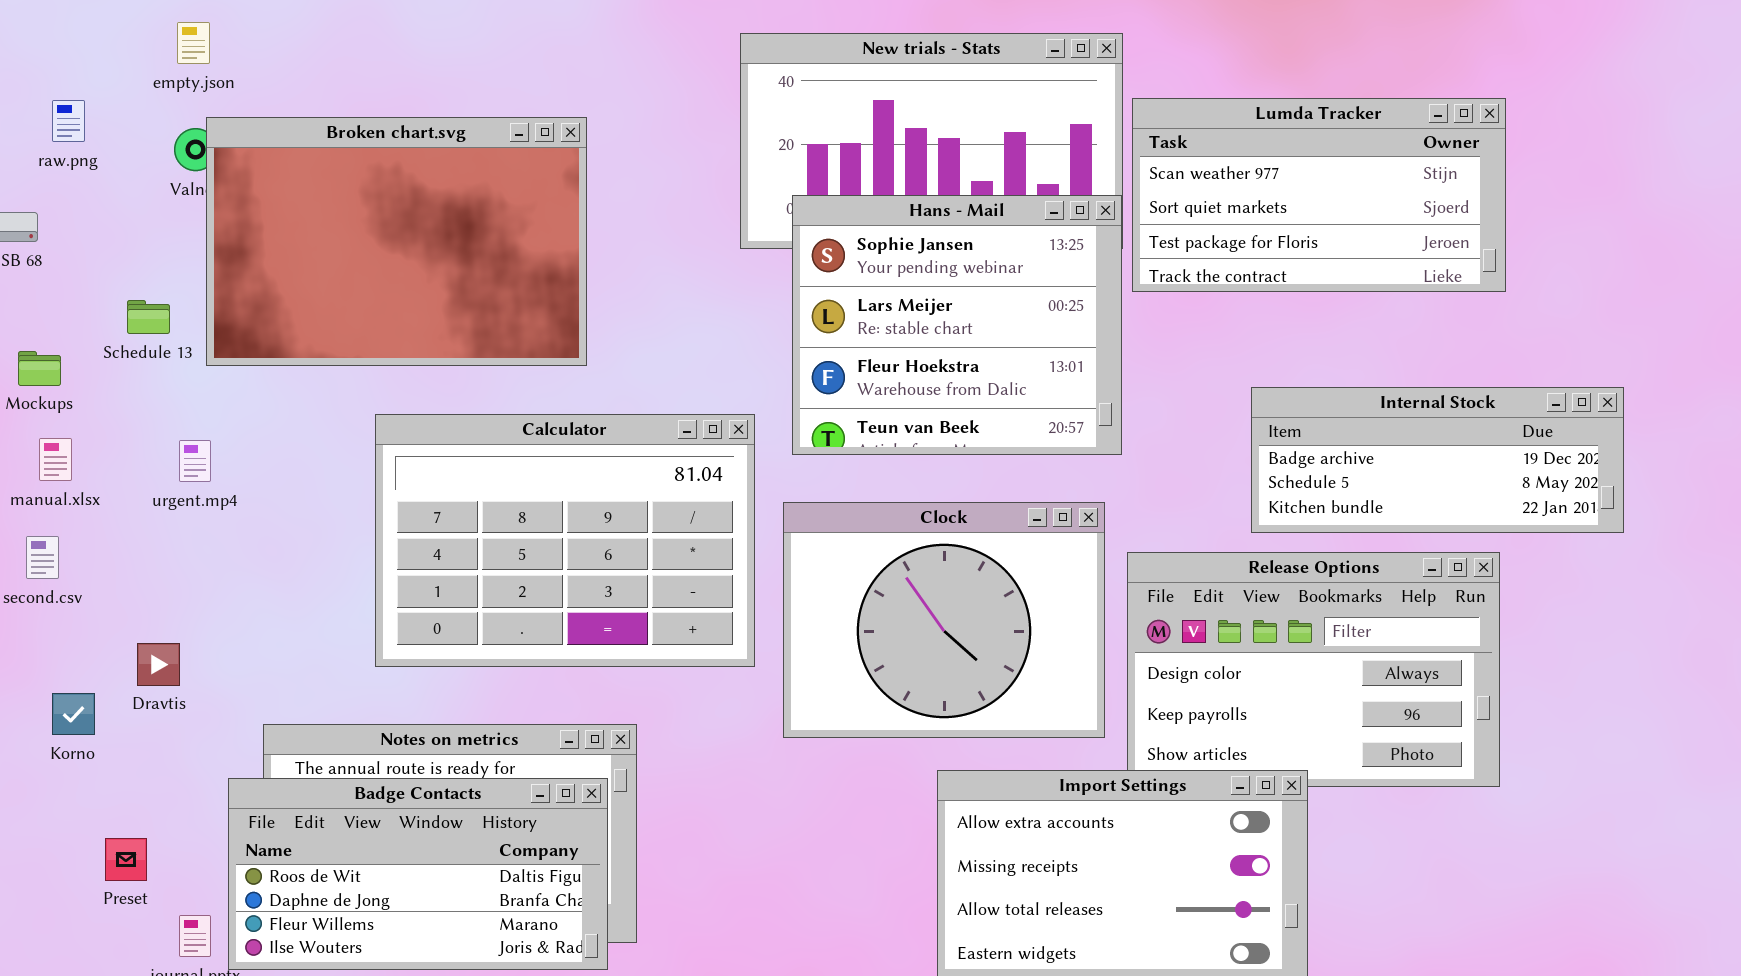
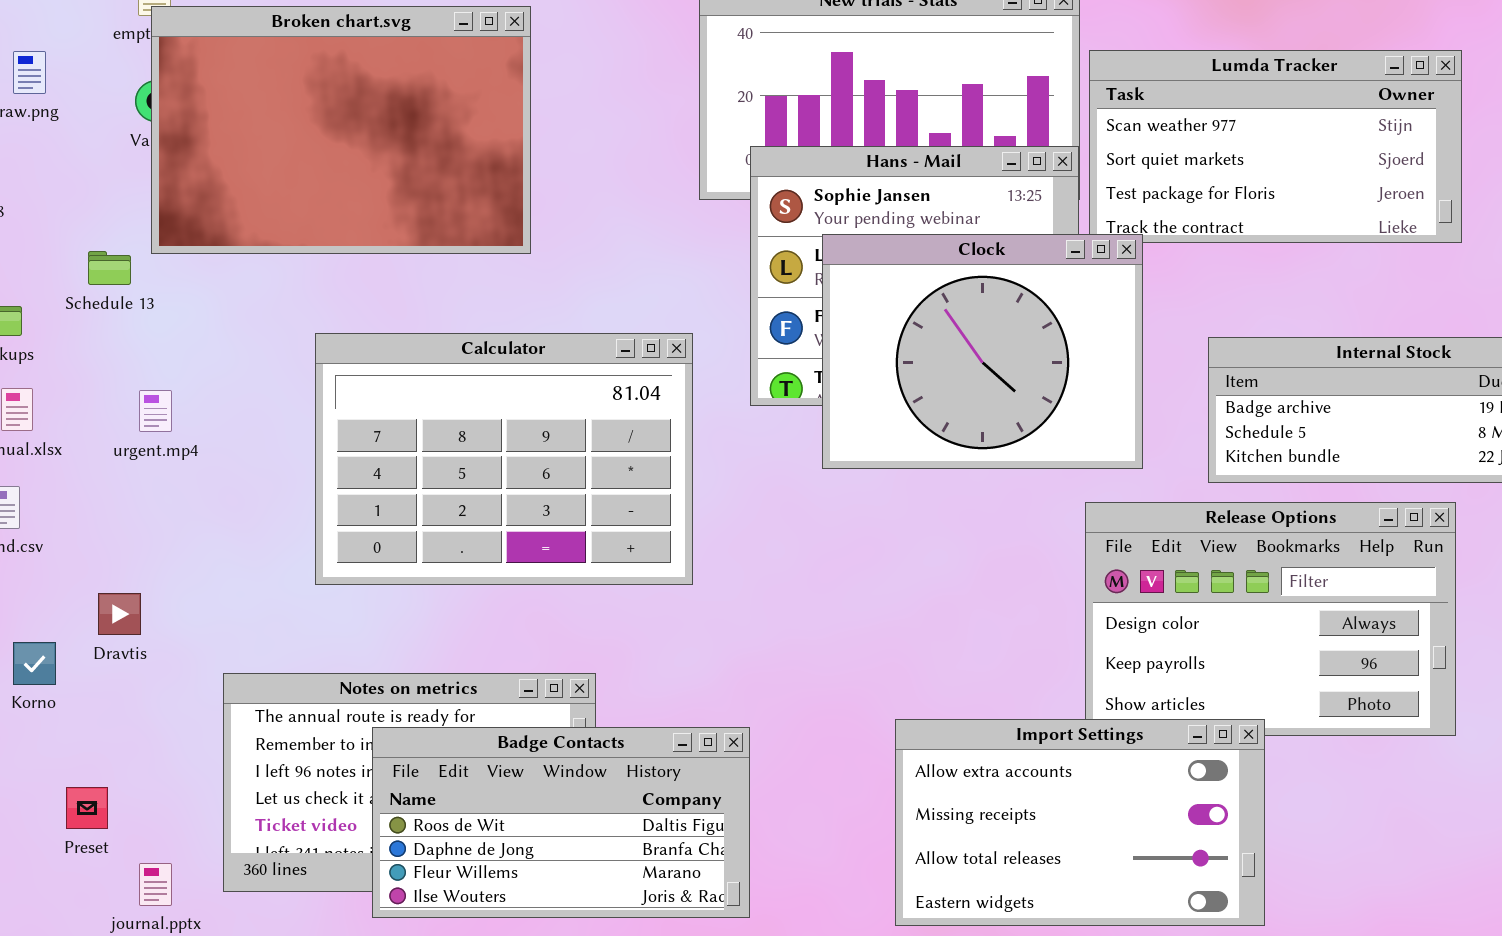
Broken chart.svg: [206,117,587,366] -> [151,6,531,254], moved
Calculator: [375,414,755,667] -> [315,333,693,585], moved
Clock: [783,502,1105,738] -> [822,234,1143,469], moved
Badge Contacts: [228,778,608,970] -> [372,727,750,918], moved

